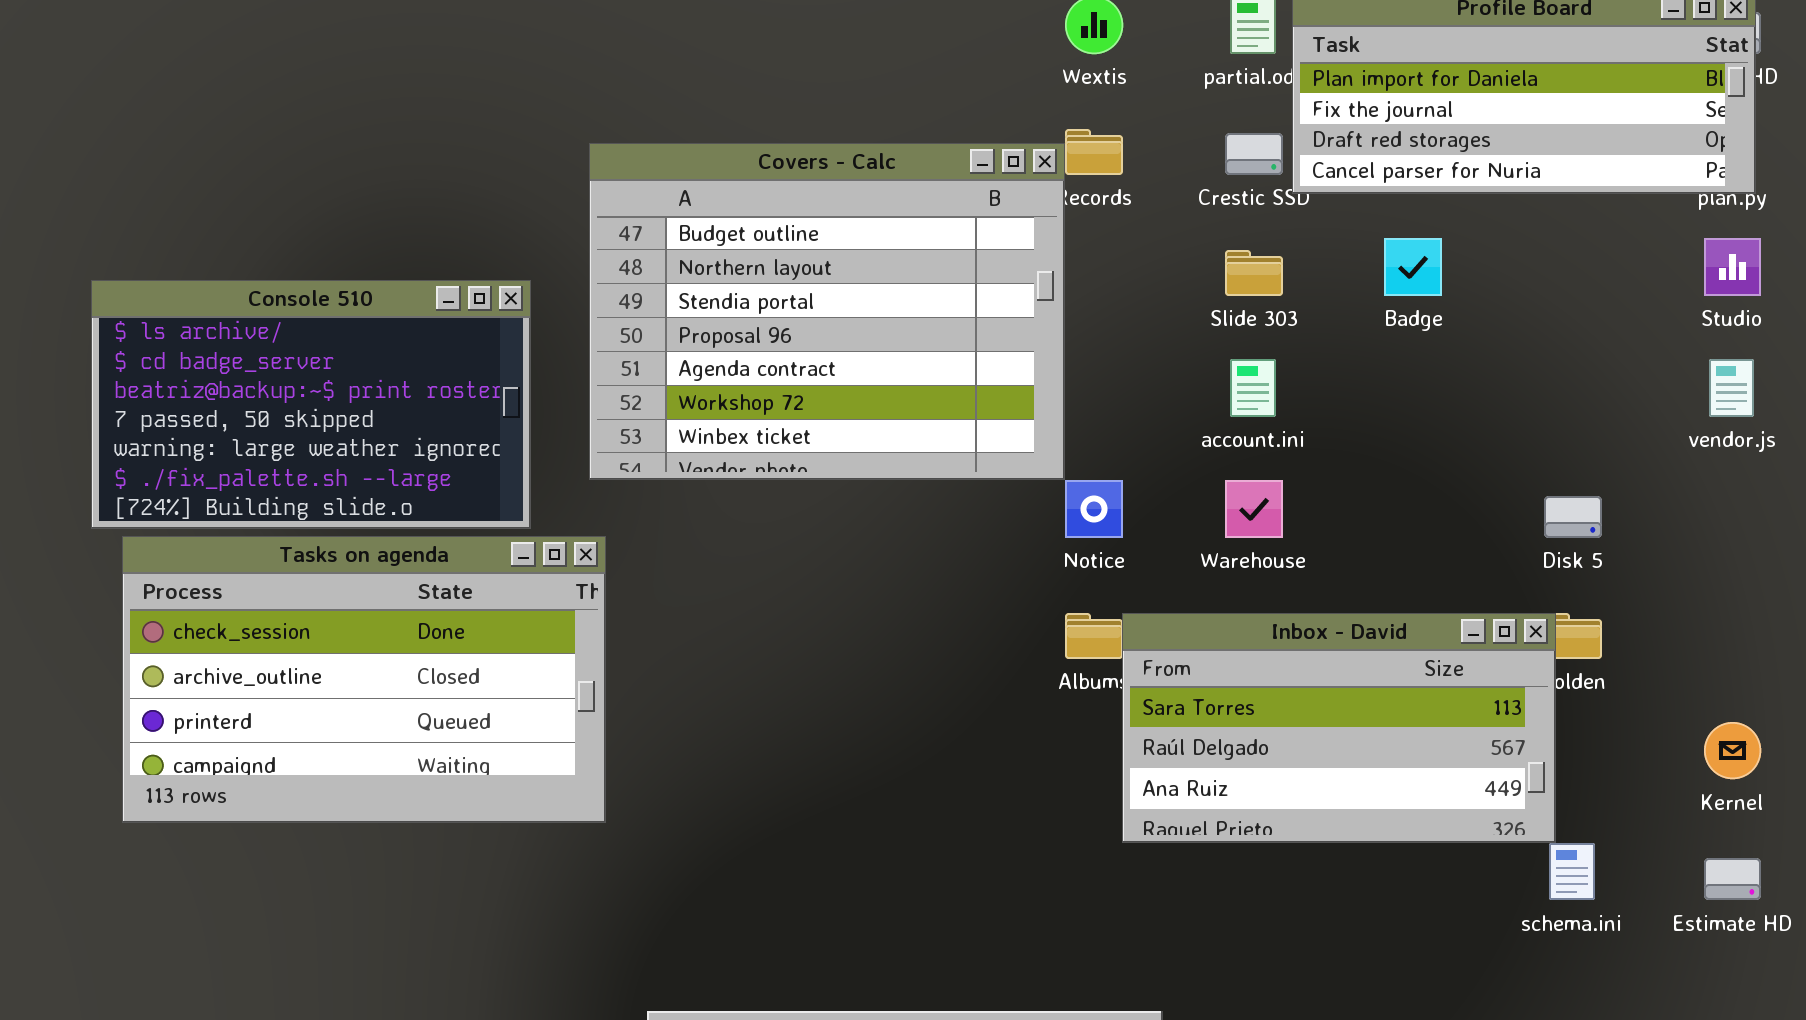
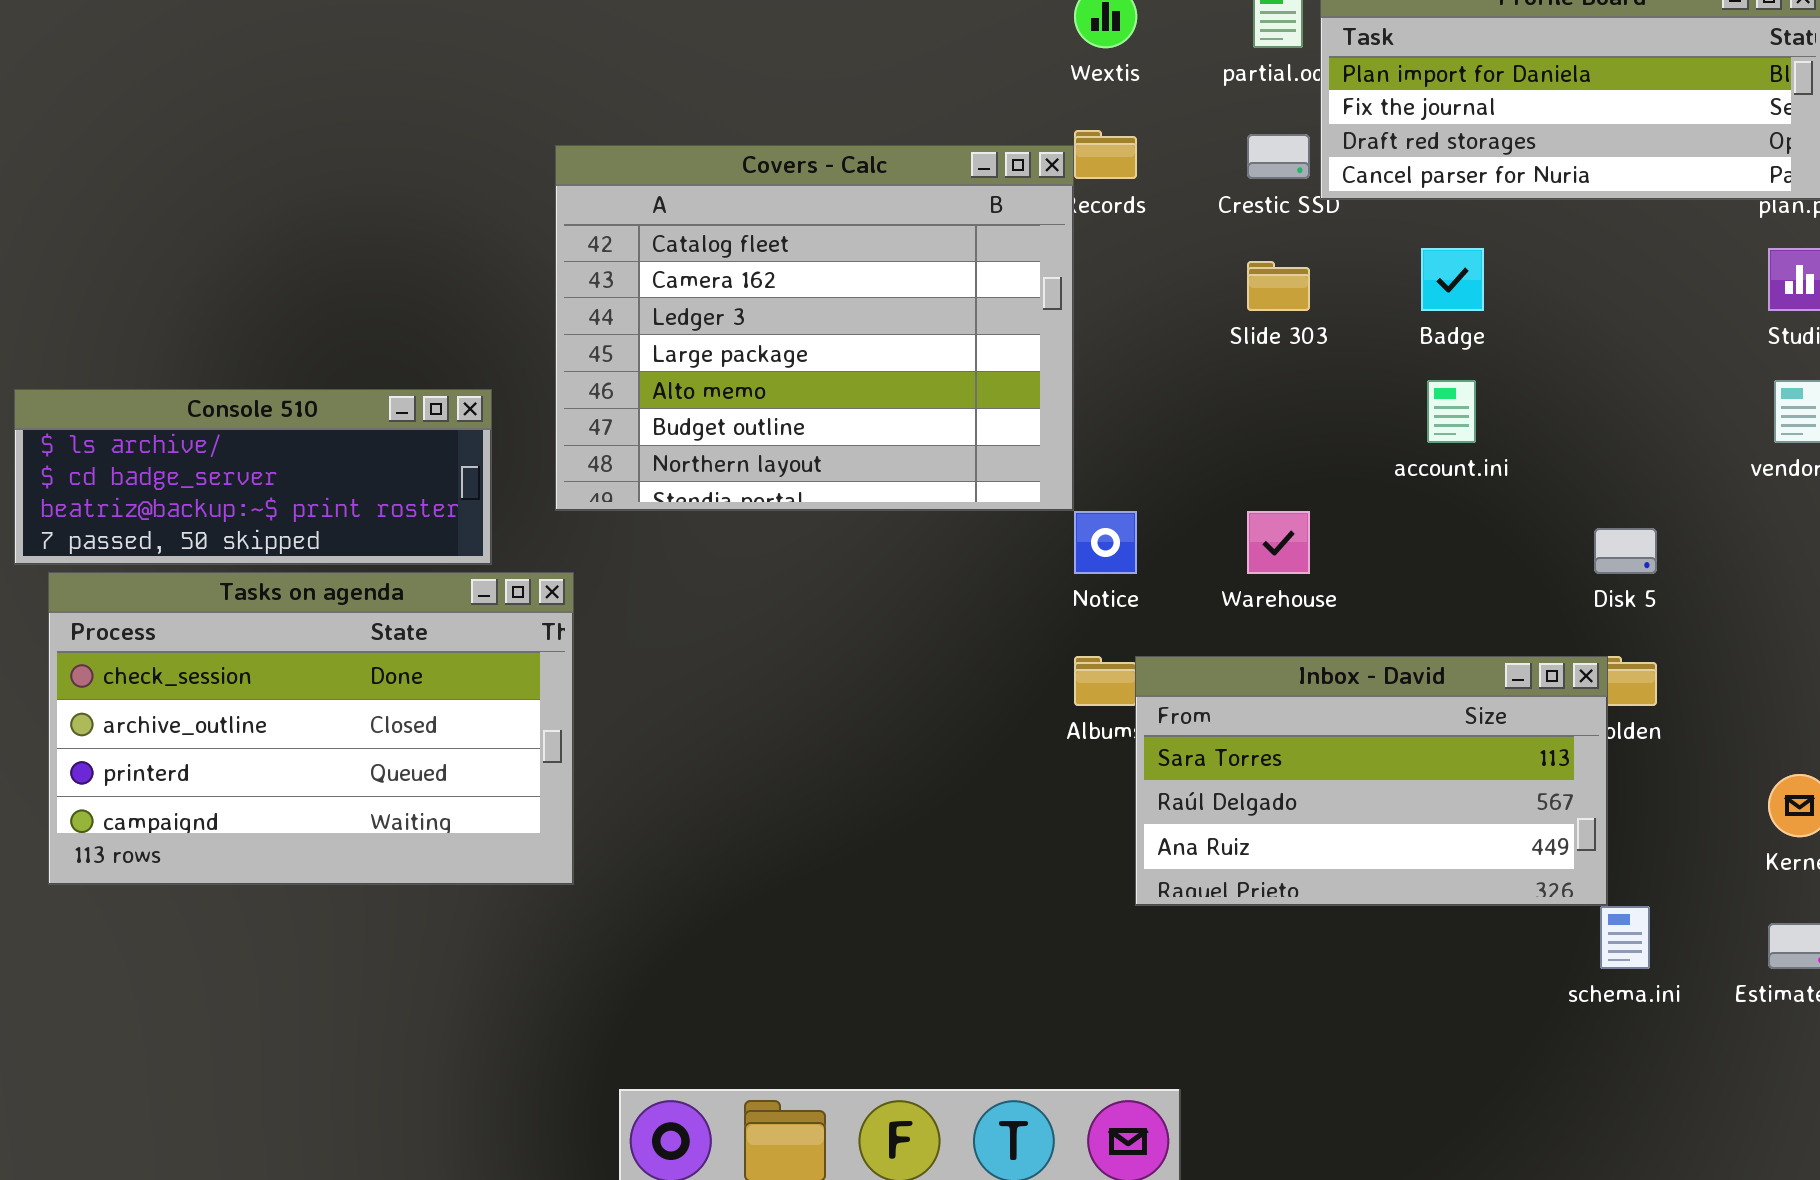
Covers - Calc: [589,143,1065,480] -> [555,145,1074,511], scrolled up 5 rows
Console 510: [91,280,531,529] -> [14,389,492,565], resized
account.ini: [1230,359,1276,417] -> [1427,380,1476,443], moved

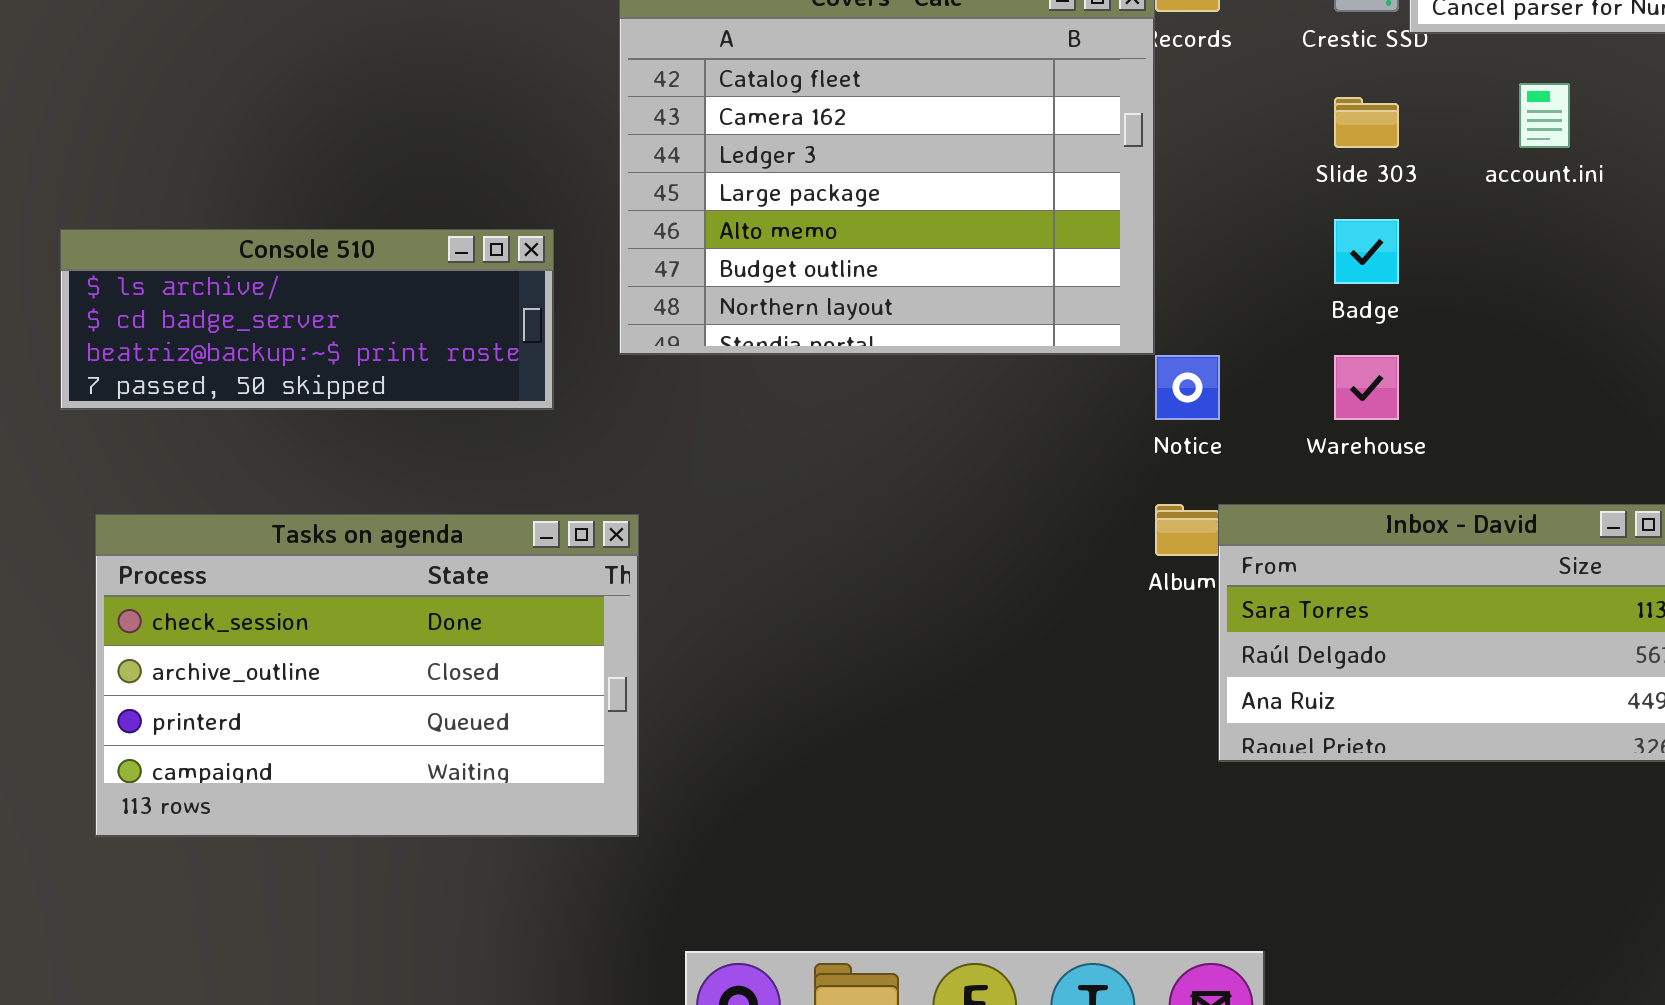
Badge: [1421,248,1484,311] -> [1334,219,1399,284], moved
account.ini: [1427,380,1476,443] -> [1519,83,1570,148], moved
Tasks on agenda: [48,572,574,885] -> [95,514,639,837], moved

